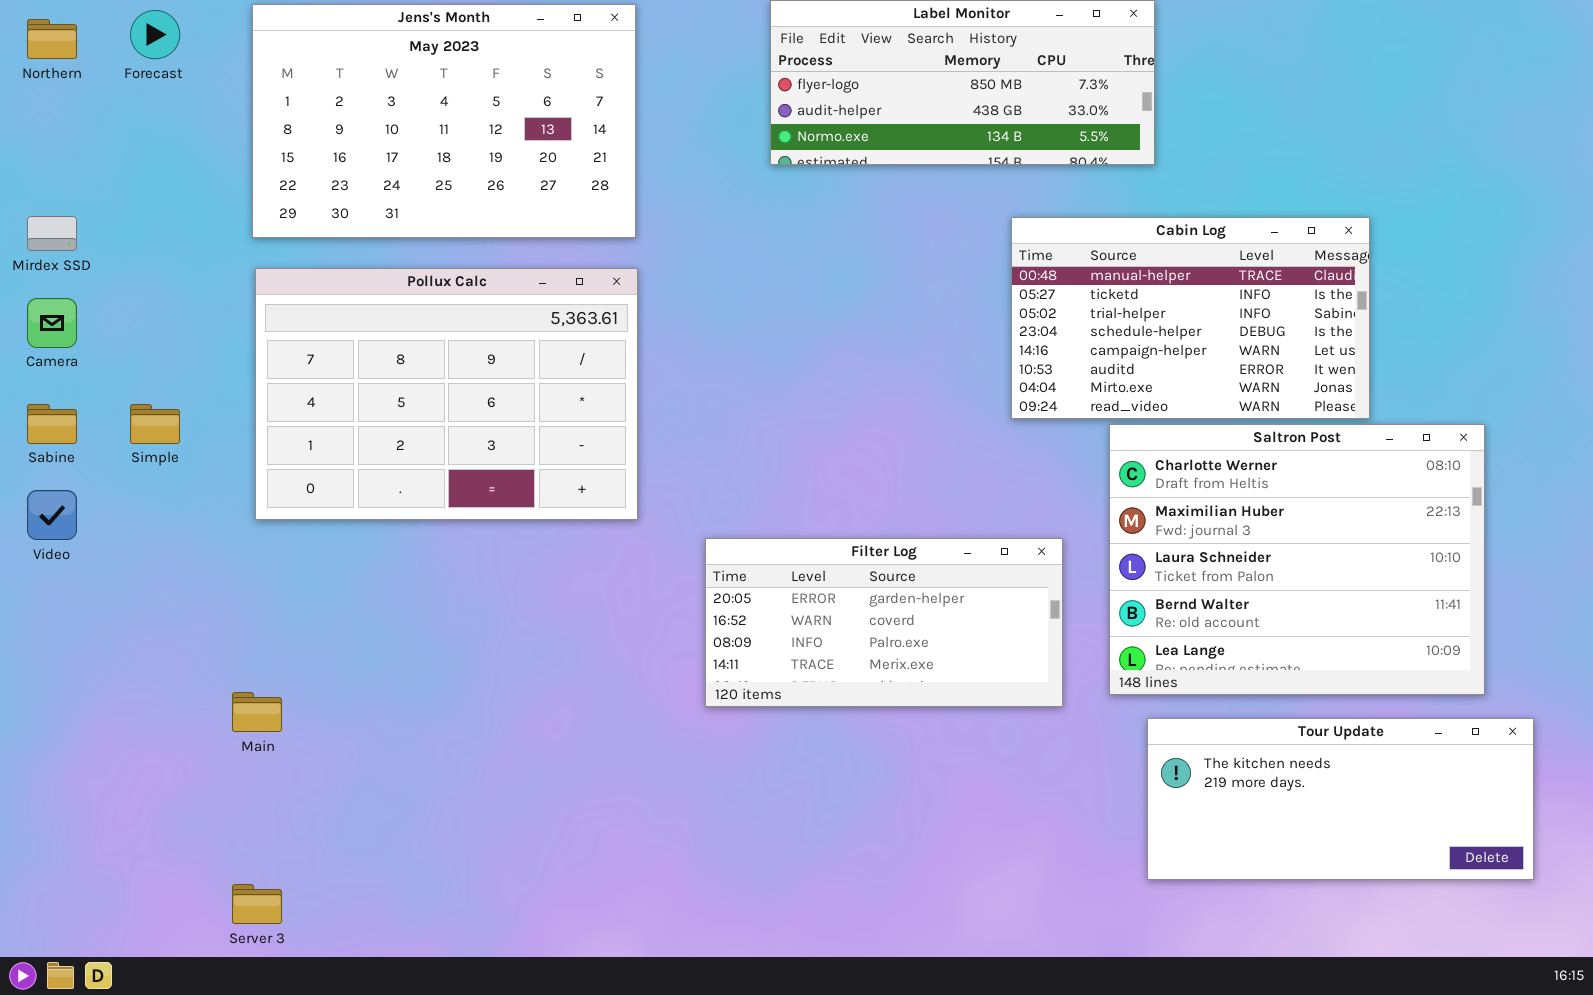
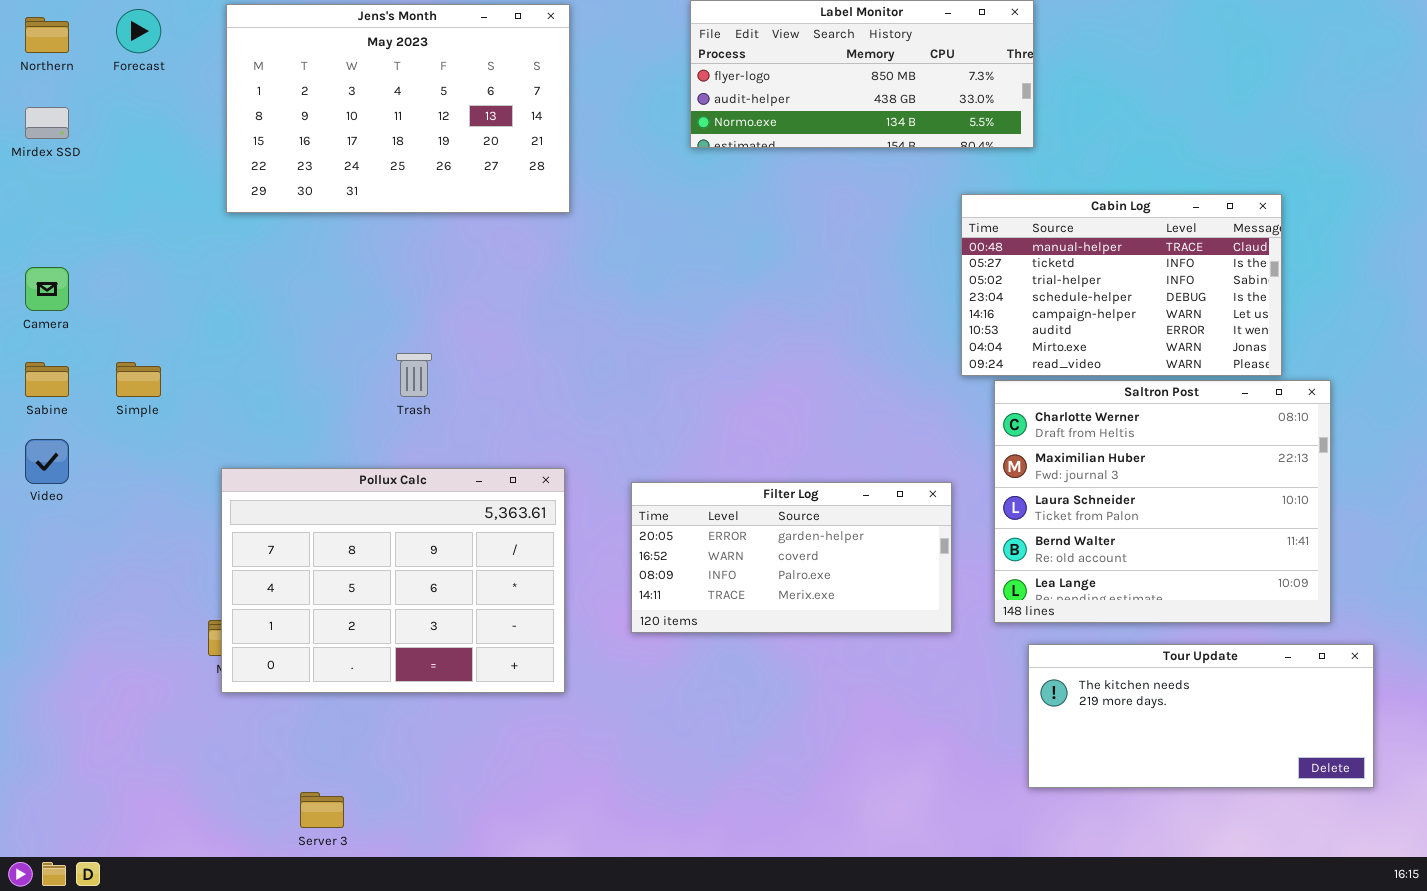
Mirdex SSD: [27,216,77,251] -> [25,107,69,139], moved
Cabin Log: [1011,217,1370,419] -> [961,194,1282,376], moved
Pollux Calc: [255,268,638,520] -> [221,468,565,693], moved
Server 3: [232,884,282,924] -> [300,792,344,828], moved

